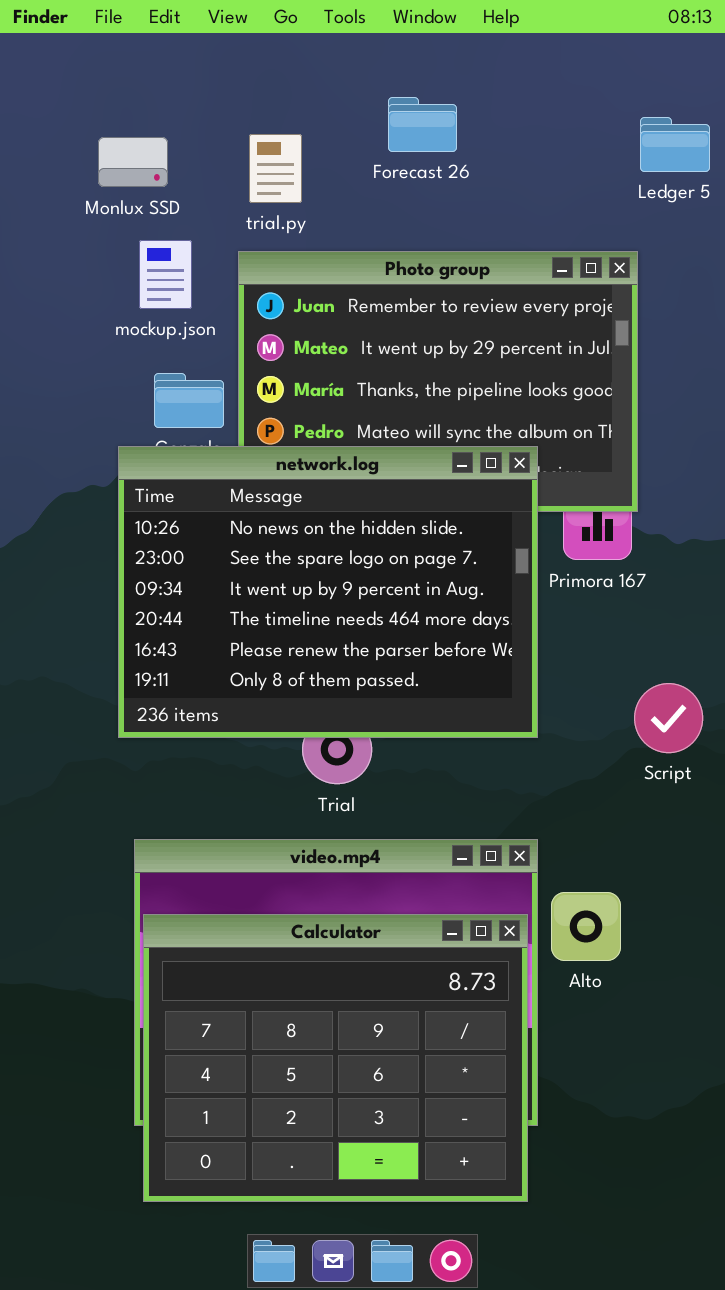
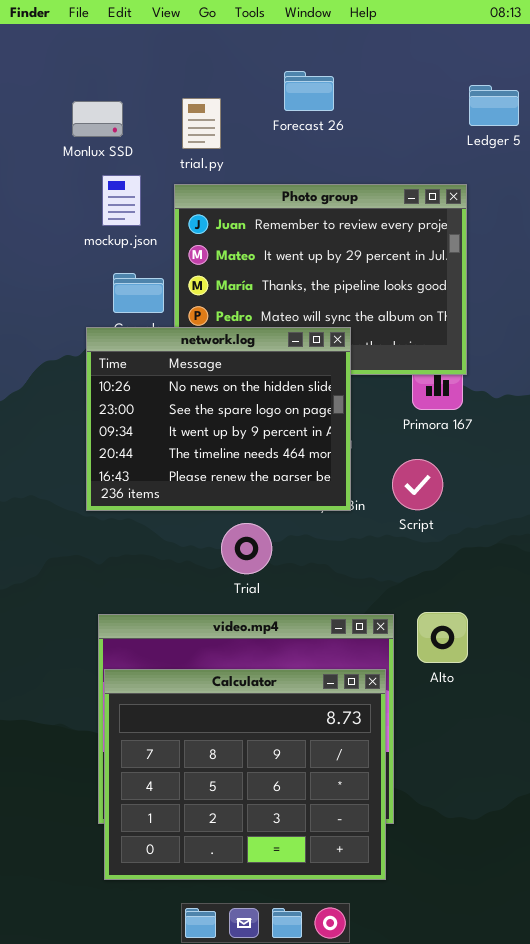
network.log: [118,446,538,738] -> [86,327,351,511], resized
Script: [634,683,703,753] -> [392,459,443,510], moved
Alto: [551,892,621,961] -> [417,612,468,663], moved

